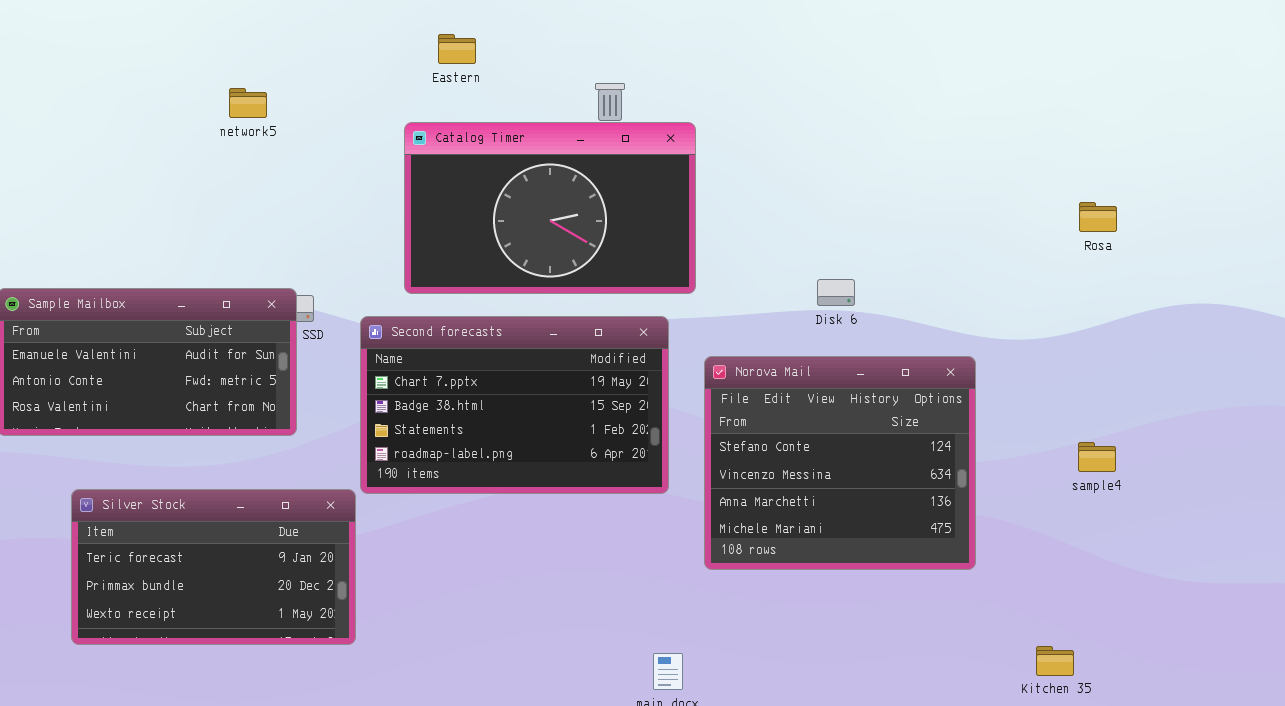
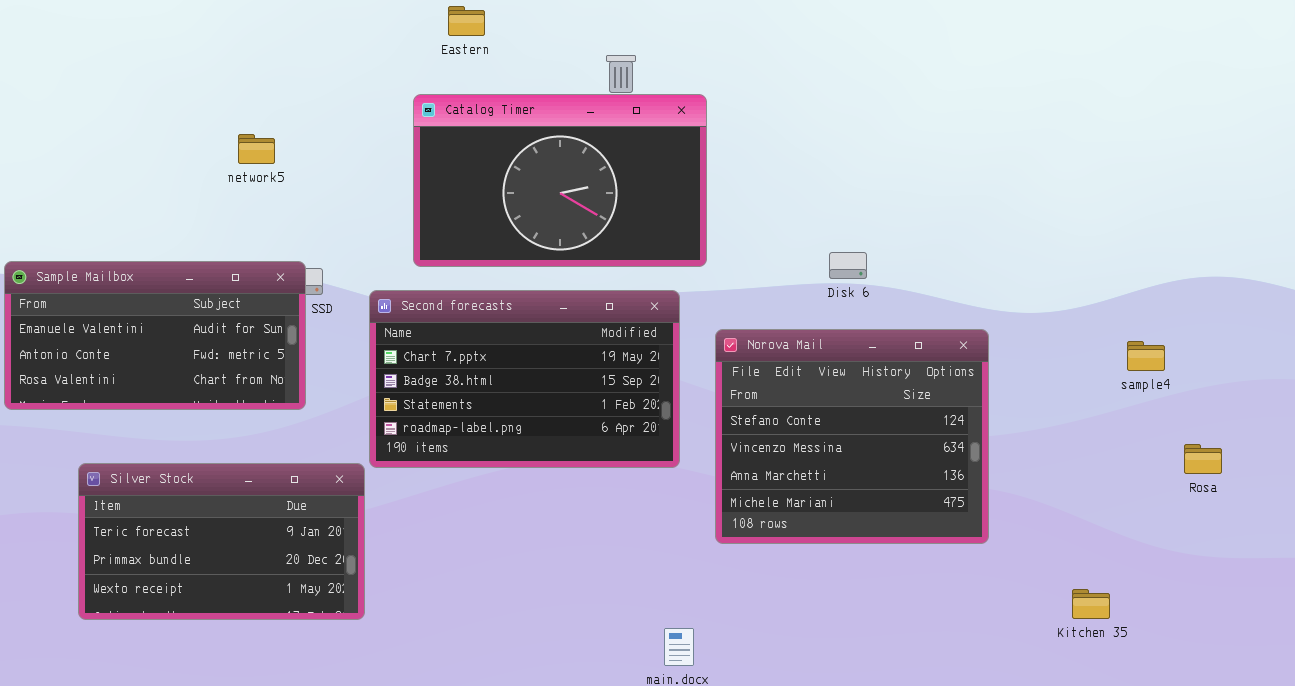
network5: [229,88,267,118] -> [238,134,275,164], moved
Rosa: [1079,202,1117,232] -> [1184,444,1222,474], moved
sample4: [1078,442,1116,472] -> [1127,341,1165,371], moved
Kitchen 35: [1036,646,1074,676] -> [1072,589,1110,619], moved

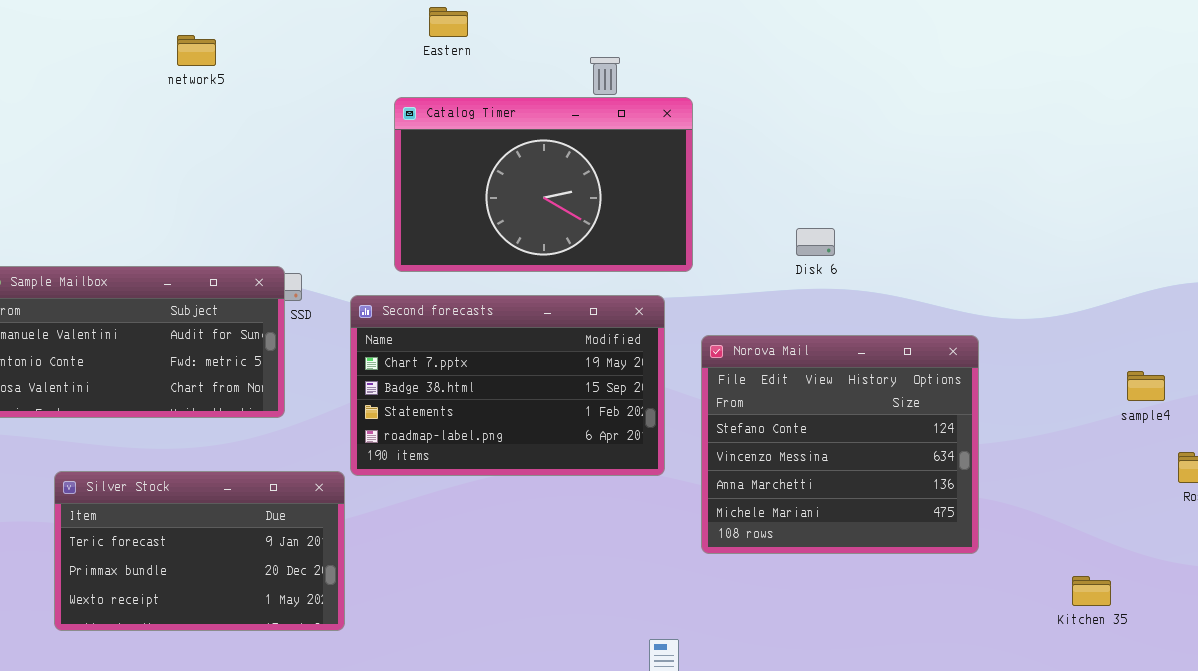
network5: [238,134,275,164] -> [177,35,216,66], moved
Disk 6: [829,252,867,279] -> [796,228,835,256], moved
sample4: [1127,341,1165,371] -> [1127,371,1165,401], moved
Kitchen 35: [1072,589,1110,619] -> [1072,576,1111,606], moved

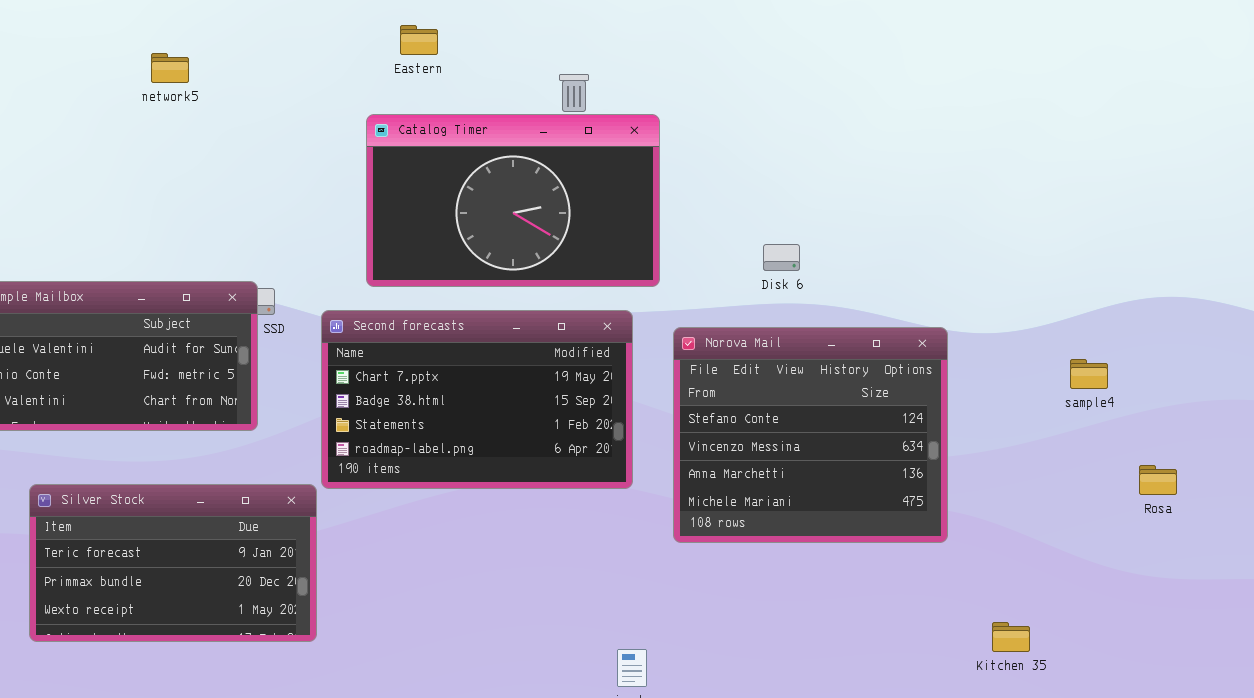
Norova Mail: [701,335,979,554] -> [673,327,948,543], moved
sample4: [1127,371,1165,401] -> [1070,359,1108,389], moved
Kitchen 35: [1072,576,1111,606] -> [992,622,1030,652], moved

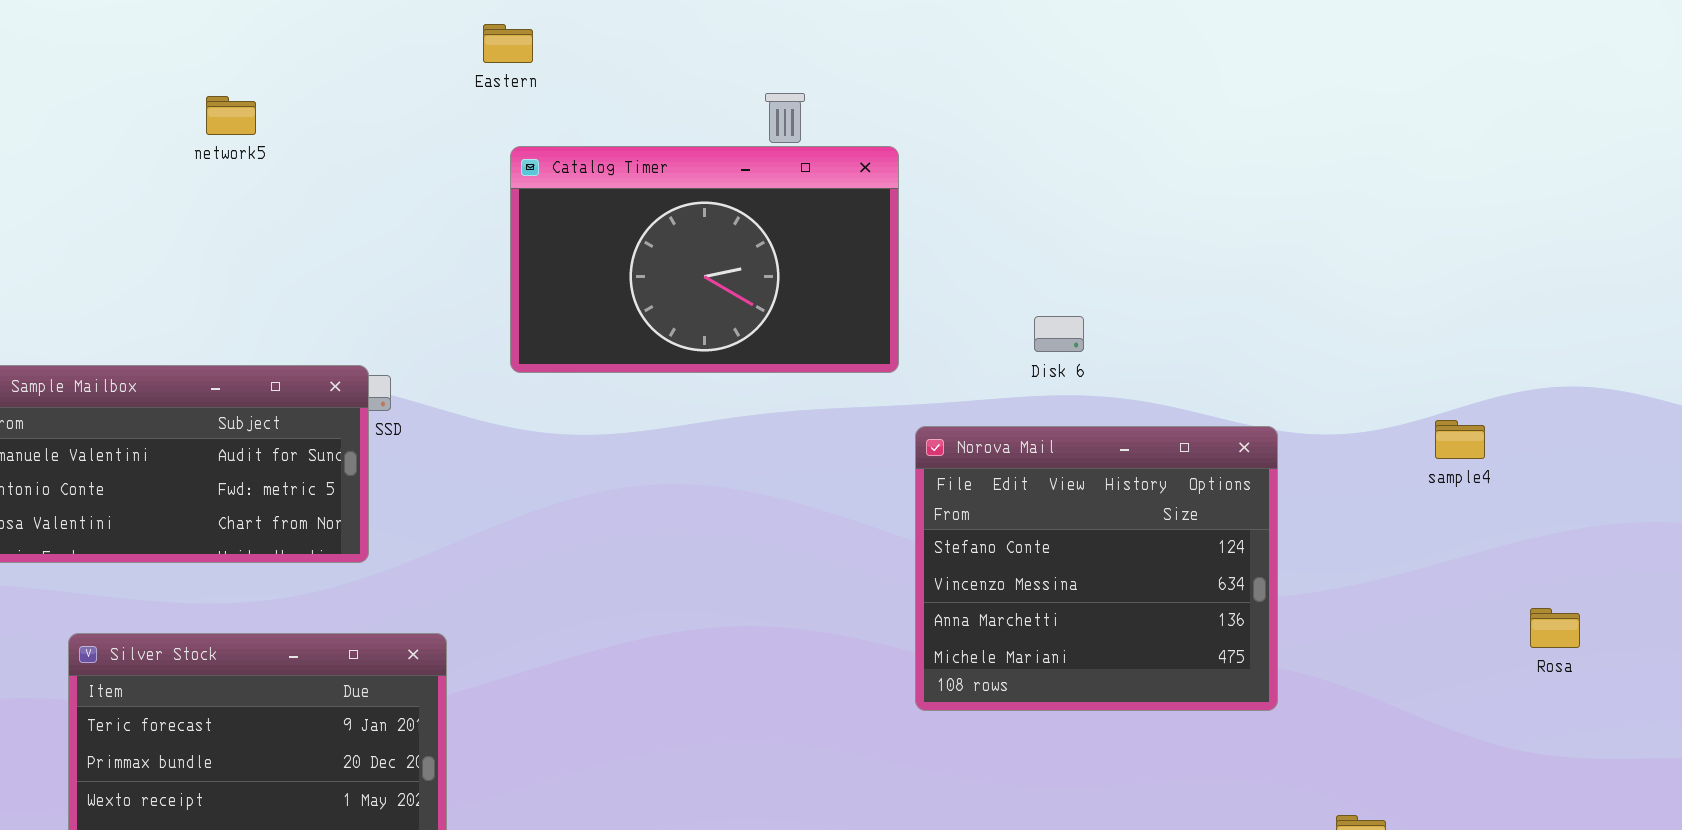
Eastern: [400,25,438,55] -> [483,24,533,63], moved
network5: [151,53,189,83] -> [206,96,256,135], moved
Second forecasts: [321,310,633,489] -> none, closed
sample4: [1070,359,1108,389] -> [1435,420,1485,459], moved

